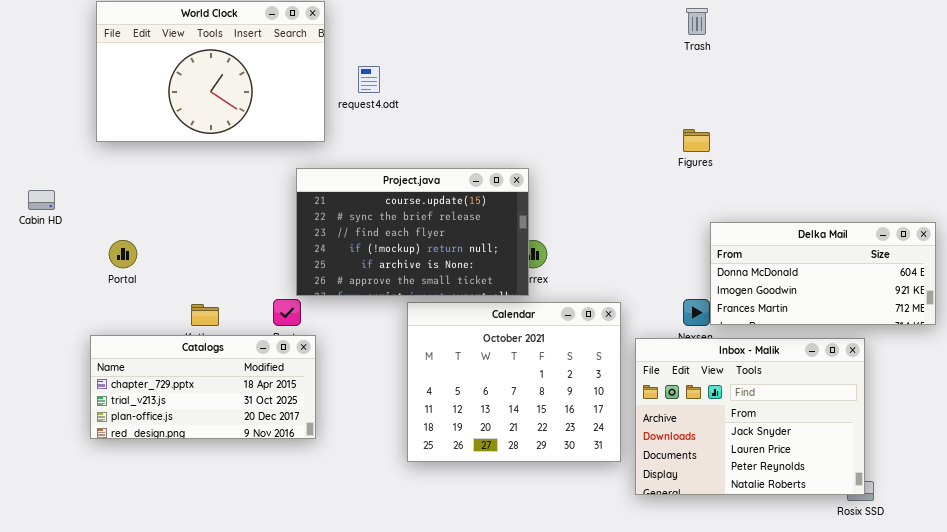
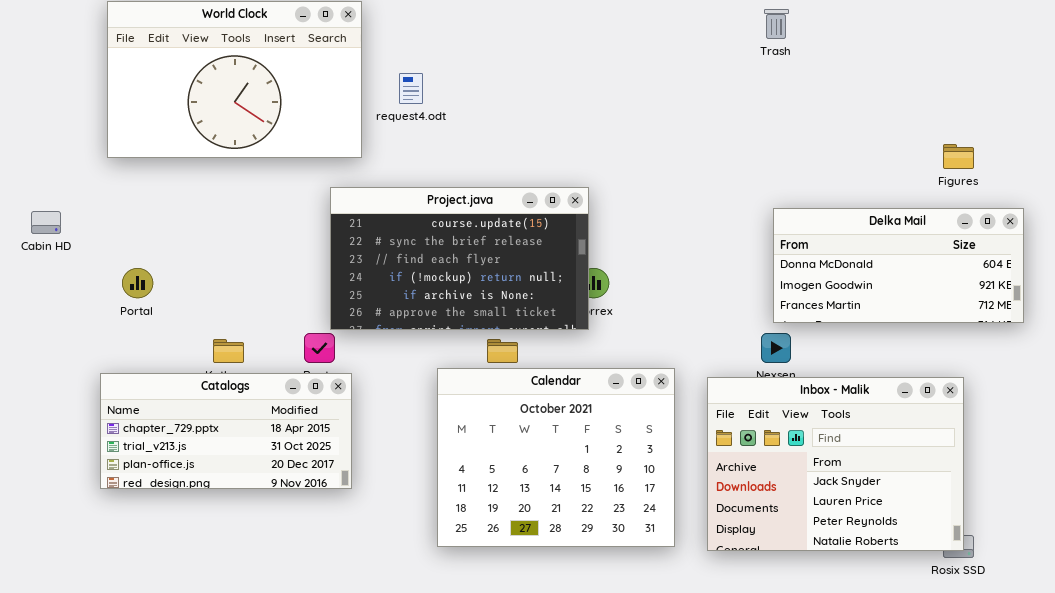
Figures: [683,129,710,152] -> [943,144,974,169], moved
Delka Mail: [710,222,936,325] -> [773,208,1024,323], moved
Calendar: [407,302,621,462] -> [437,368,675,547], moved

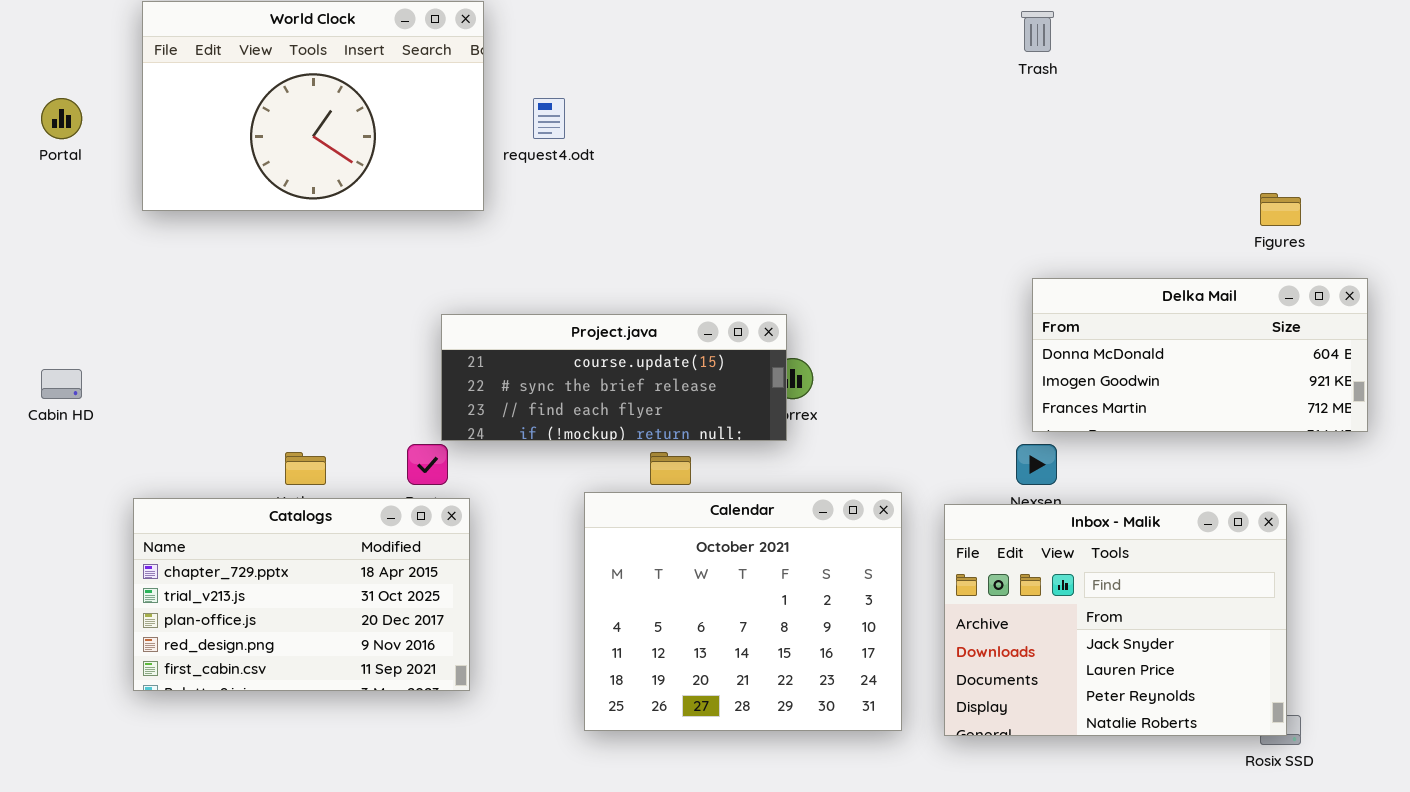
Project.java: [330,187,589,330] -> [441,314,787,441], resized
Cabin HD: [31,211,61,234] -> [41,369,82,399], moved
Portal: [122,268,153,298] -> [41,98,82,139], moved
Catalogs: [100,373,352,489] -> [133,498,470,691], resized

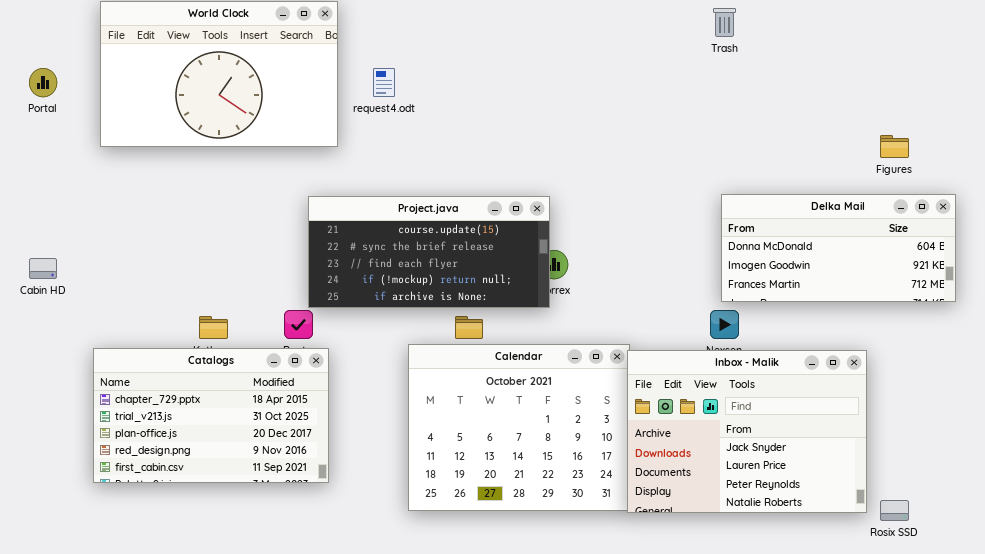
Project.java: [441,314,787,441] -> [308,196,550,308], resized
Inbox - Malik: [944,504,1287,736] -> [627,350,867,513], moved

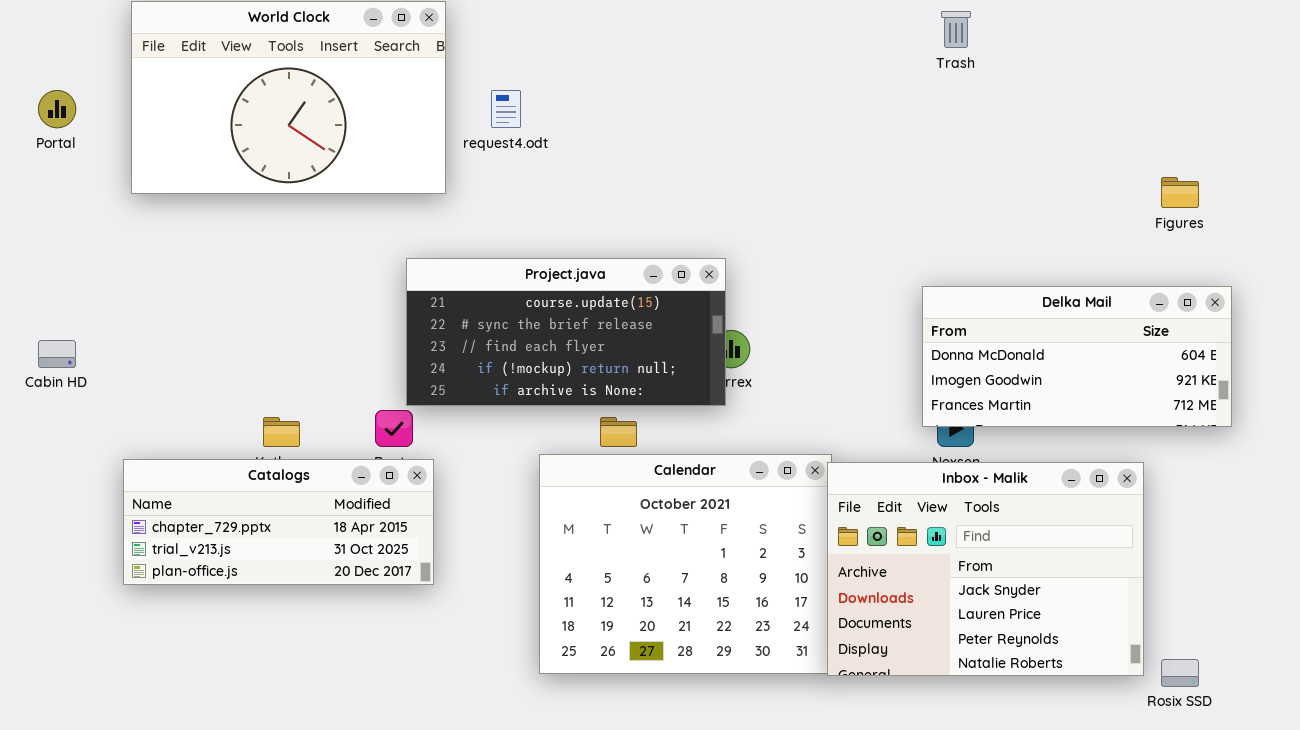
Delka Mail: [721,194,956,302] -> [922,286,1232,427], moved
Catalogs: [93,348,329,483] -> [123,459,434,585], resized

